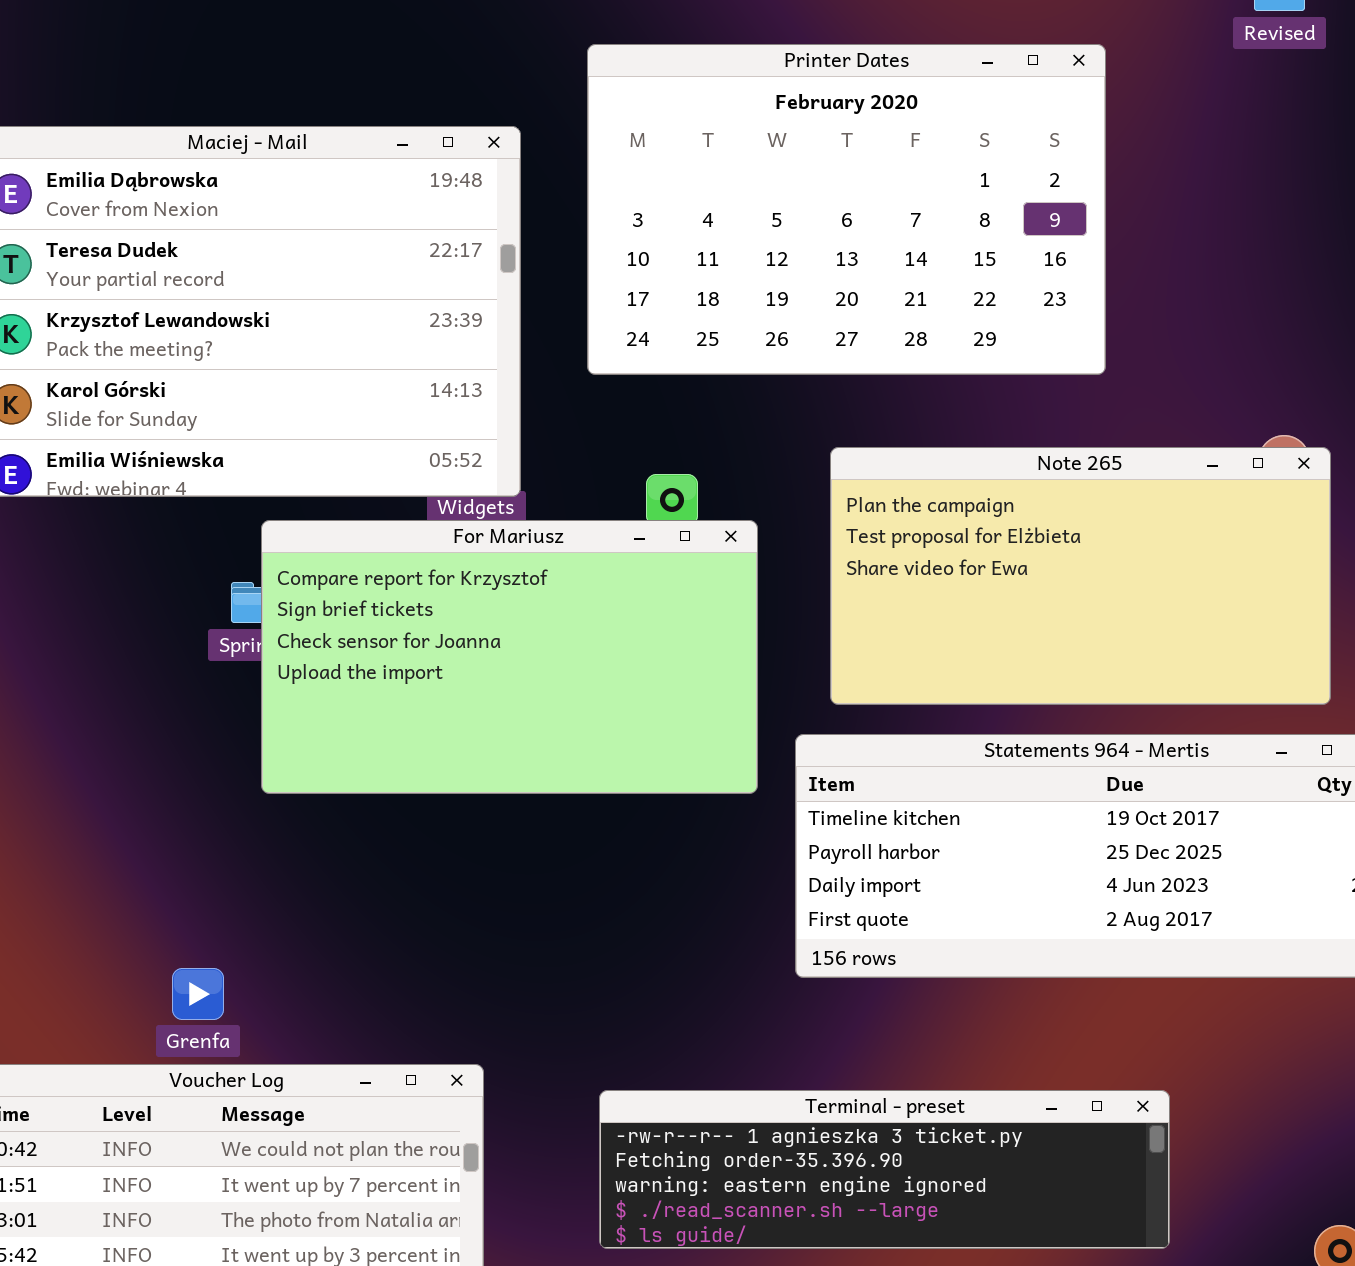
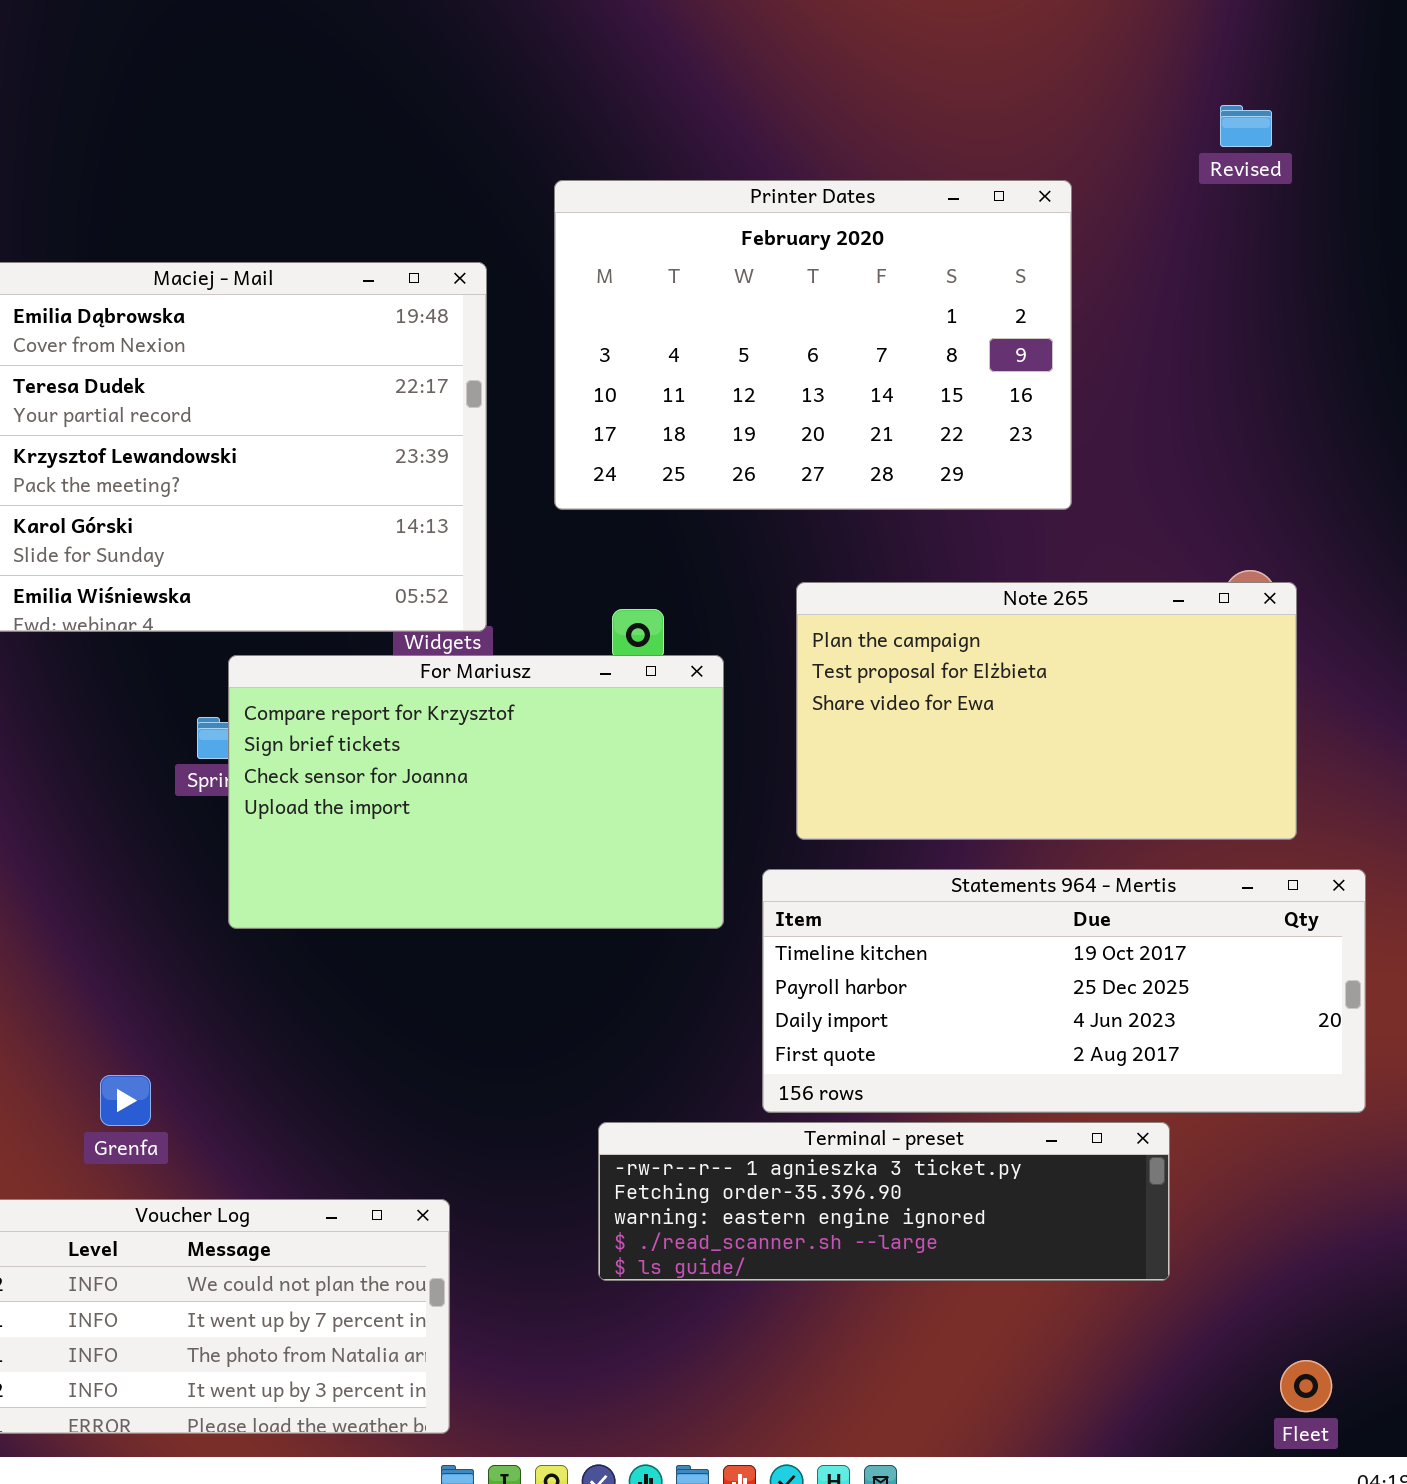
Grenfa: [172,968,224,1020] -> [100,1075,151,1126], moved
Terminal - preset: [599,1090,1170,1249] -> [598,1122,1170,1281], moved

